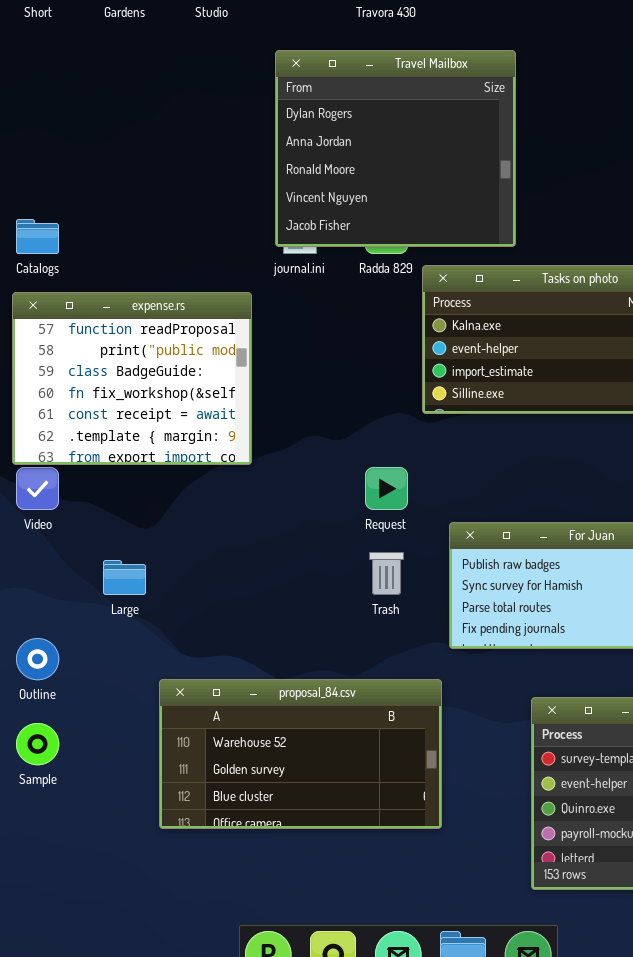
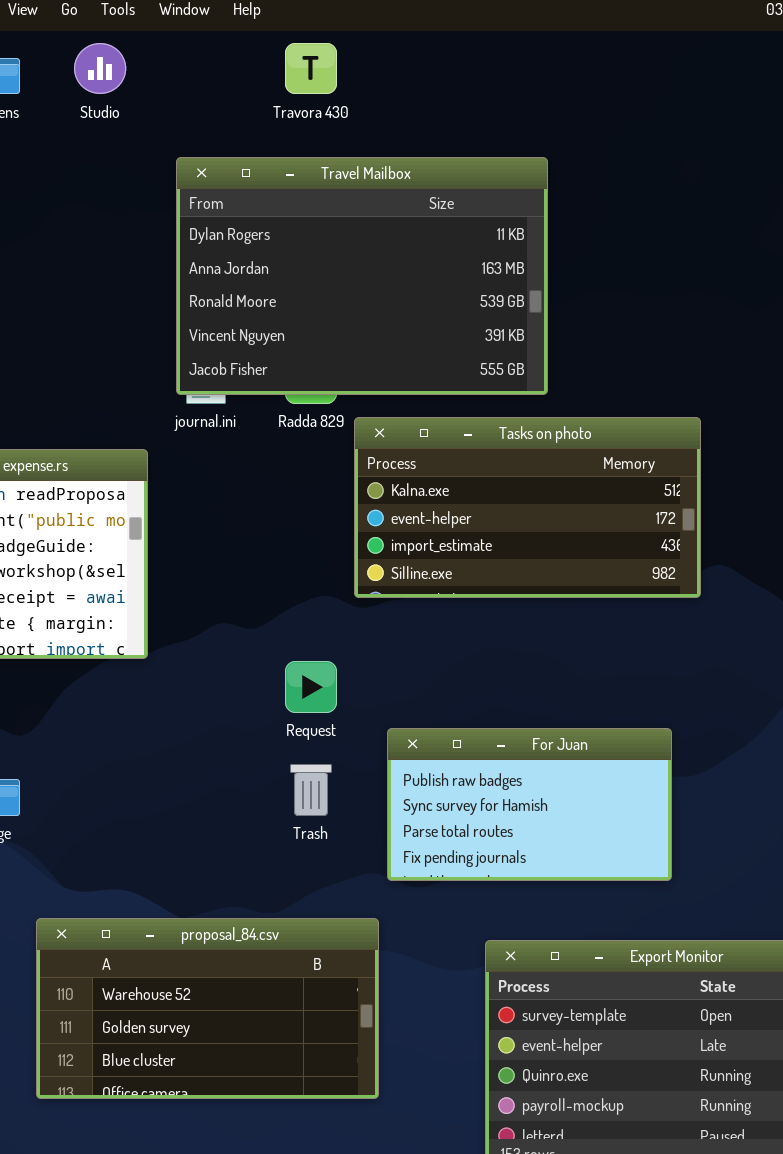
Travel Mailbox: [275,50,516,247] -> [176,157,548,395], resized

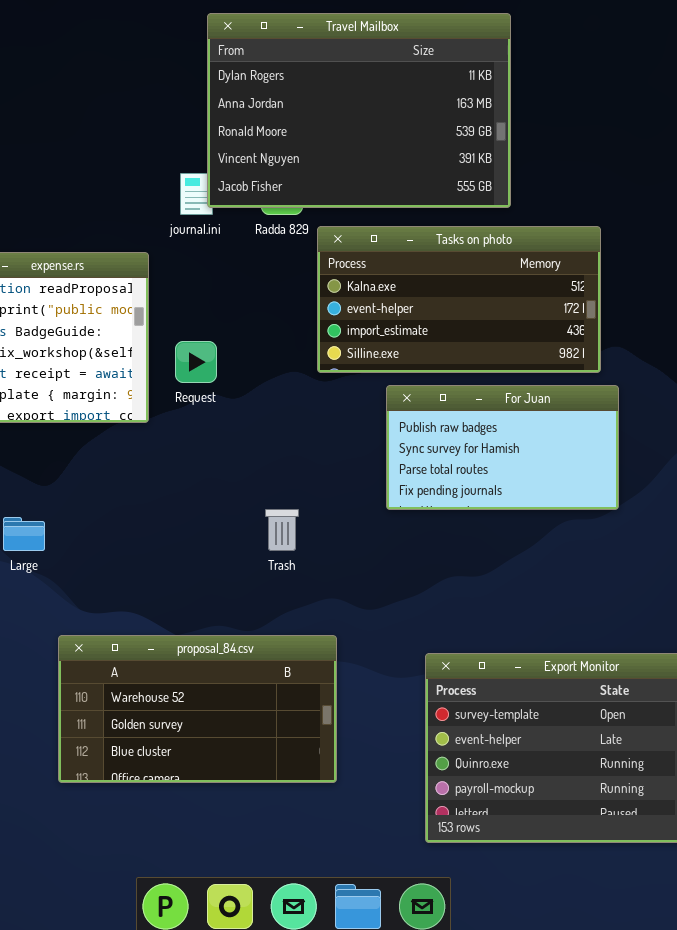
Travel Mailbox: [176,157,548,395] -> [207,13,511,208], moved
Request: [285,661,337,713] -> [175,341,217,383], moved
For Juan: [387,728,672,881] -> [386,385,619,510], moved

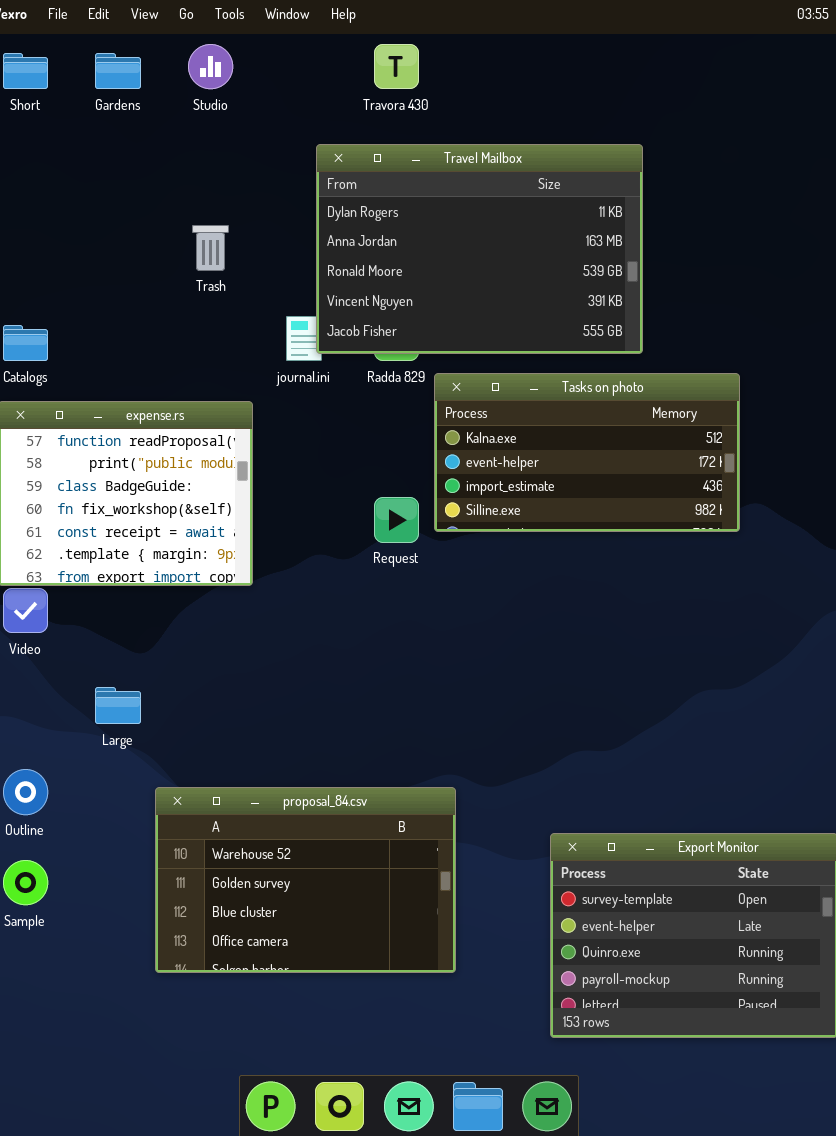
Request: [175,341,217,383] -> [374,497,419,543], moved
For Juan: [386,385,619,510] -> none, closed
Trash: [265,509,299,551] -> [192,225,229,271], moved
proposal_84.csv: [58,635,337,783] -> [155,787,456,973], resized

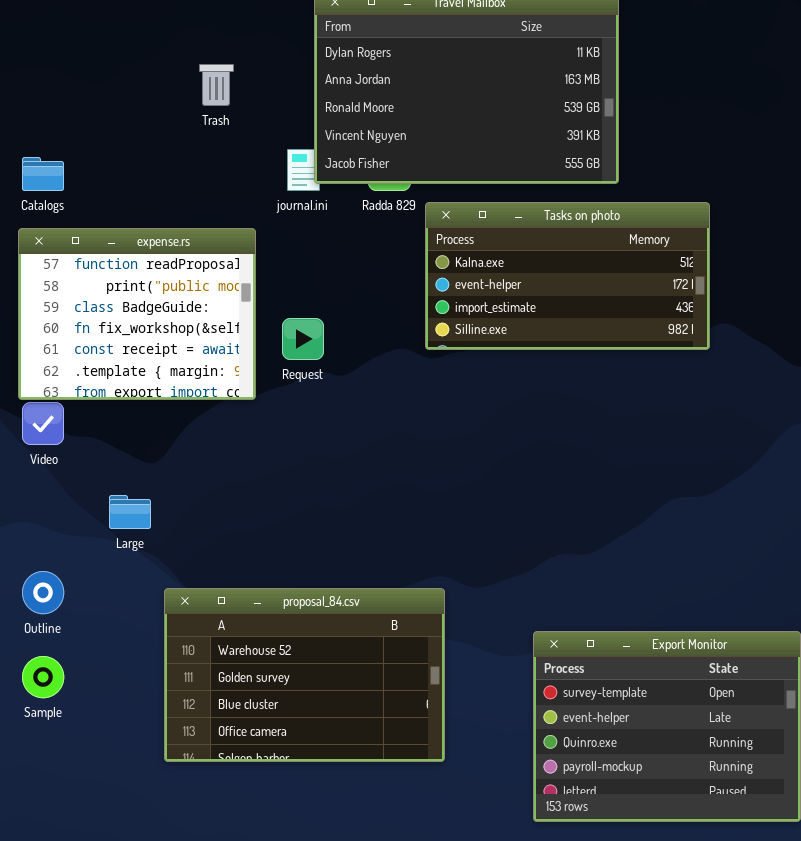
Request: [374,497,419,543] -> [282,318,324,360], moved

